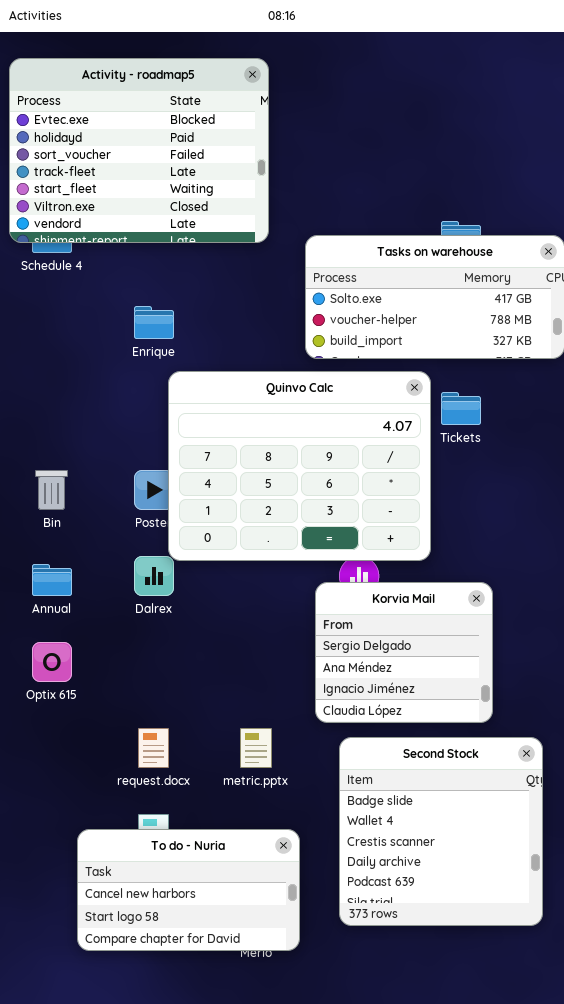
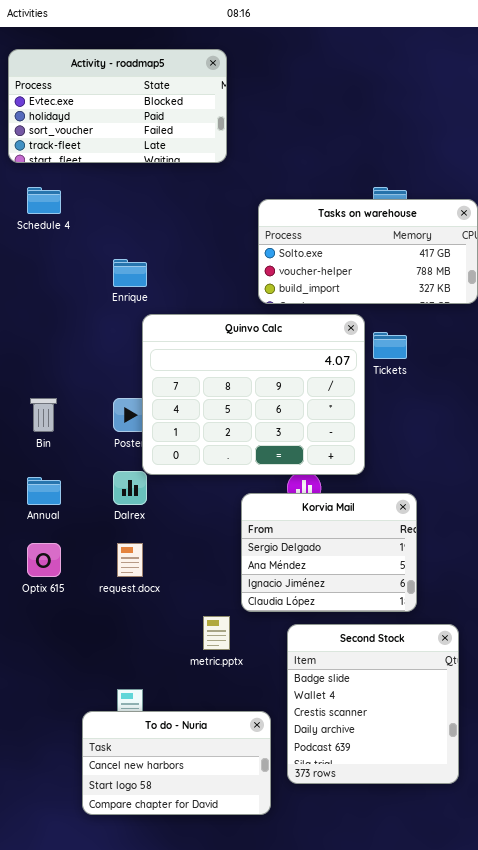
Activity - roadmap5: [9,58,269,243] -> [8,49,227,163], resized
Korvia Mail: [315,582,493,723] -> [241,493,417,612], resized
request.docx: [138,728,169,768] -> [117,543,143,577], moved
To do - Nuria: [77,829,300,951] -> [82,711,271,815], moved

